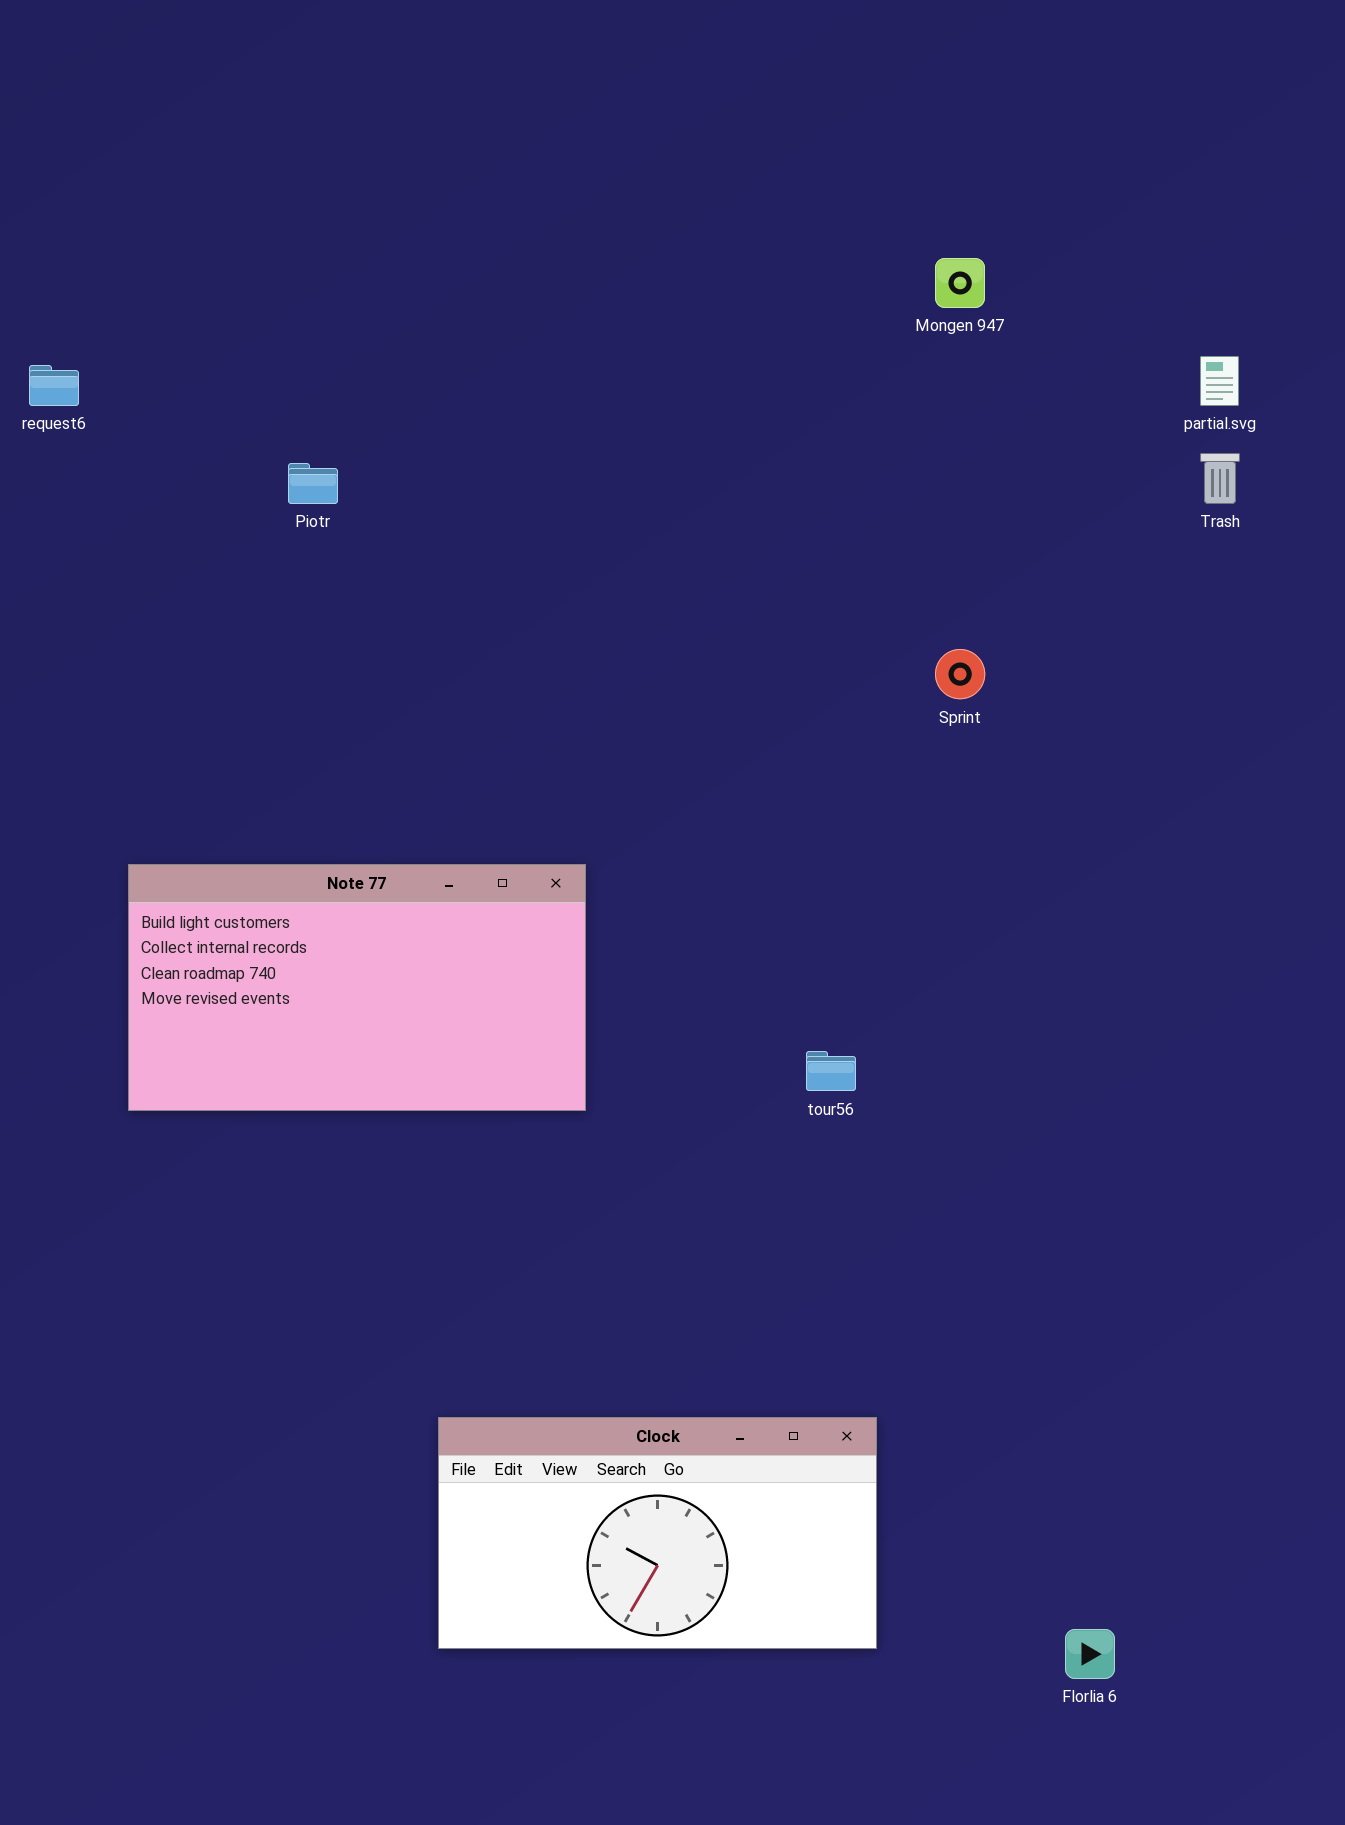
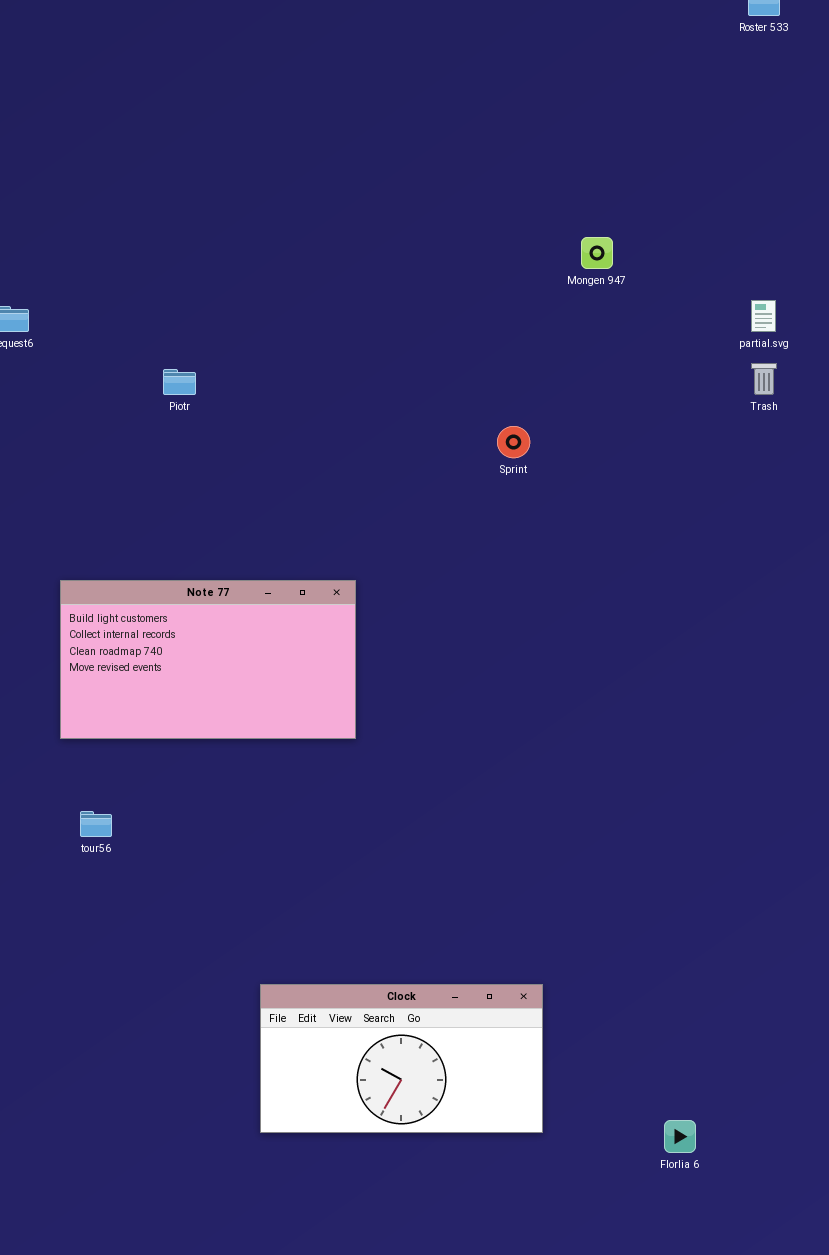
Sprint: [935,649,985,699] -> [497,426,530,458], moved
Note 77: [128,864,586,1111] -> [60,580,356,739], moved
tour56: [806,1051,856,1091] -> [80,811,112,837], moved

